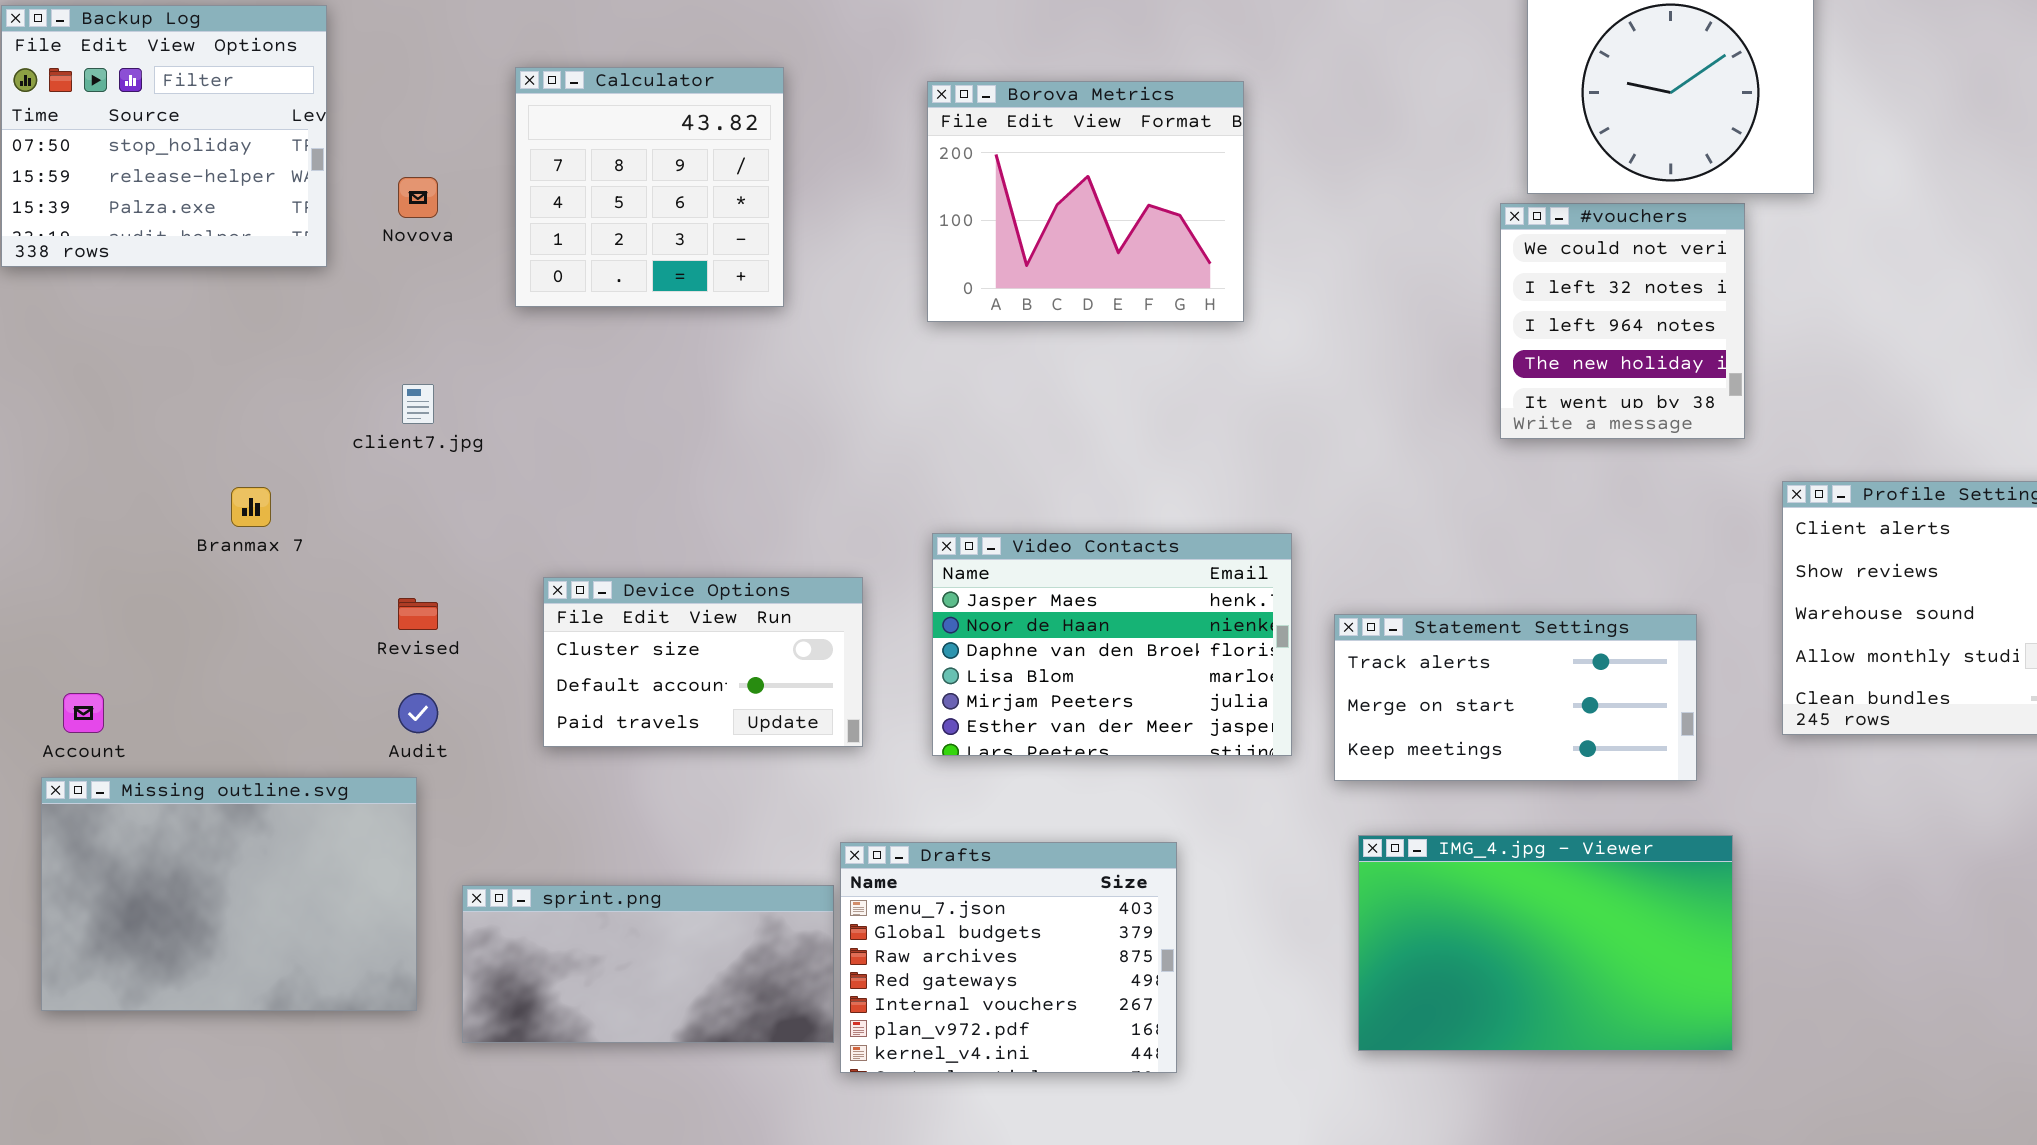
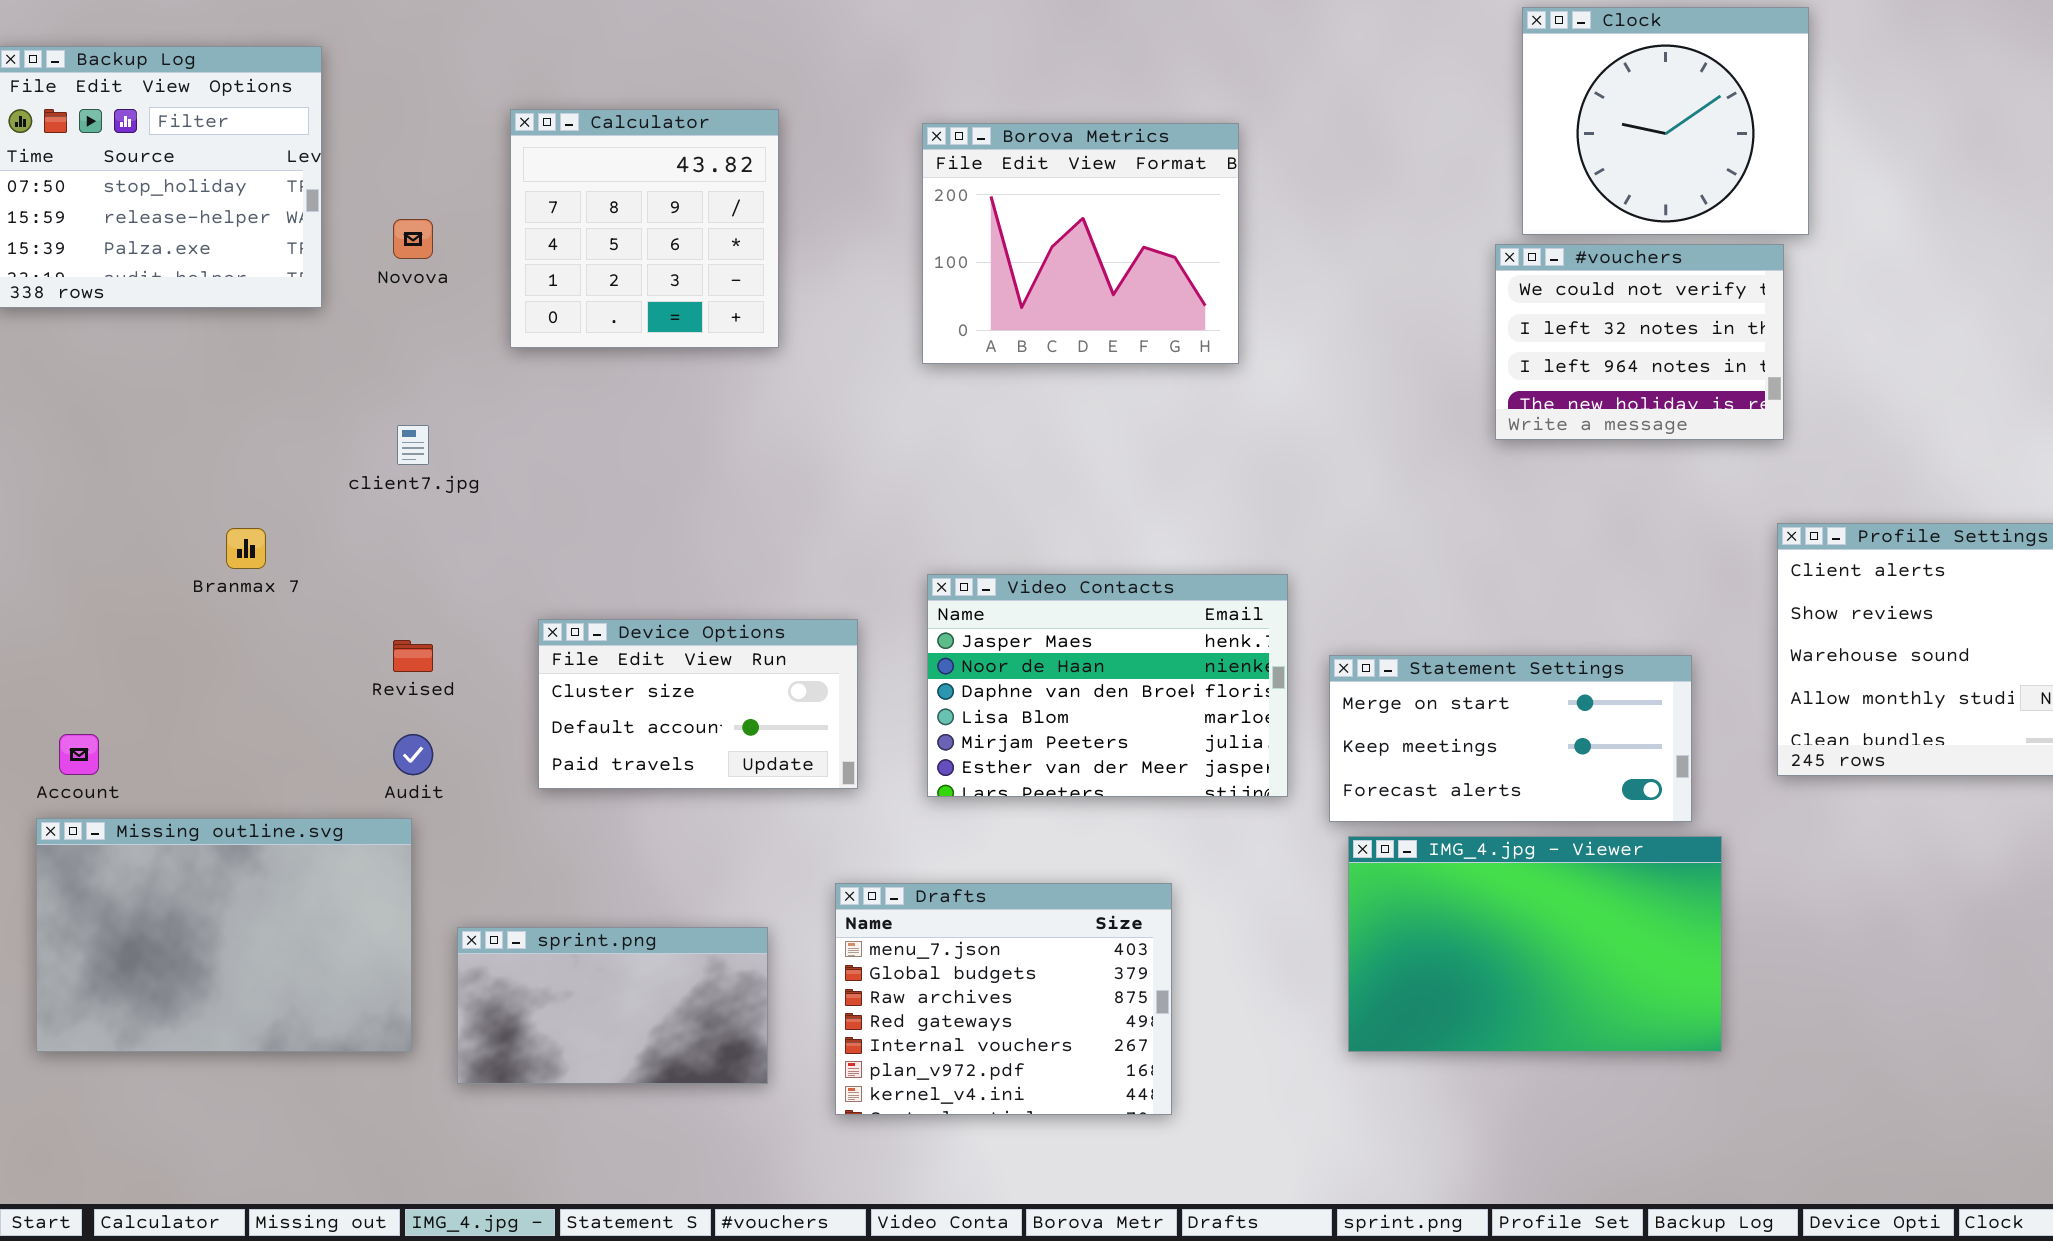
#vouchers: [1500,203,1745,439] -> [1495,244,1784,440], resized
Statement Settings: [1334,614,1697,781] -> [1329,655,1692,822], scrolled down 1 row
IMG_4.jpg - Viewer: [1358,835,1733,1051] -> [1348,836,1722,1052], moved
sprint.png: [462,885,834,1043] -> [457,927,768,1084], resized

